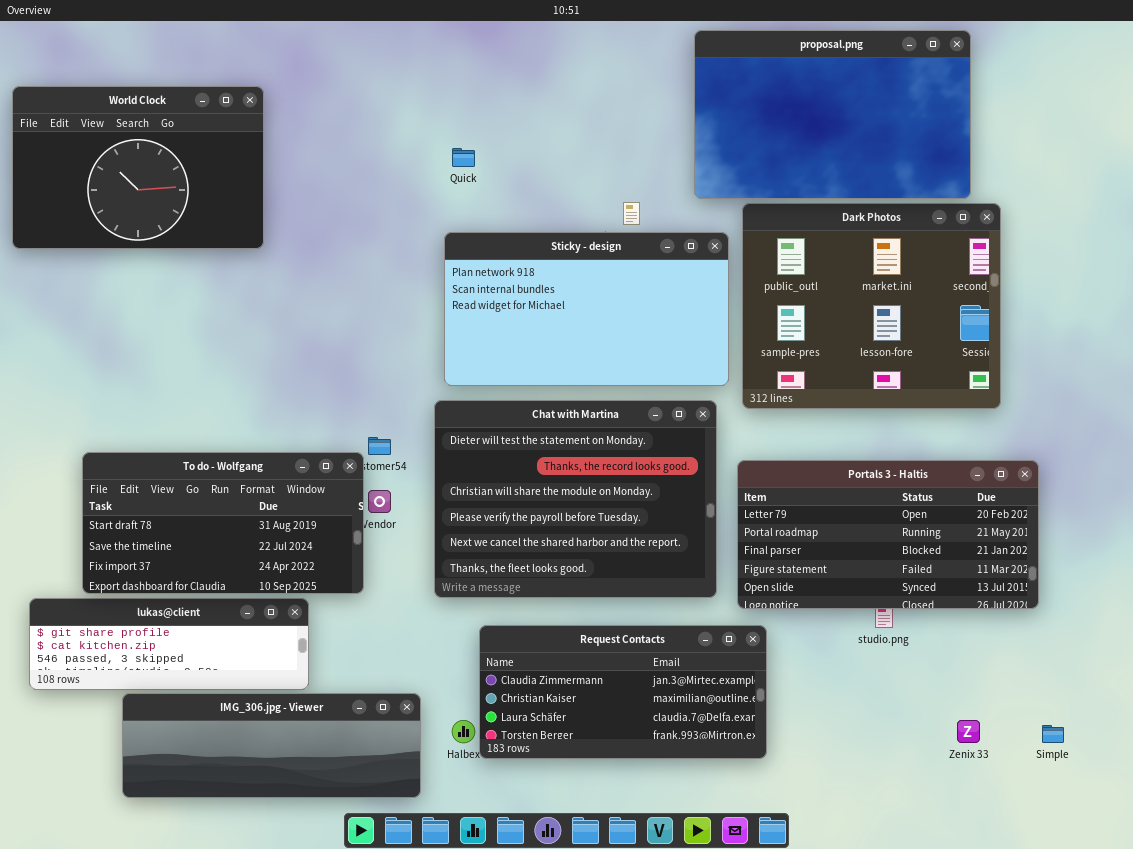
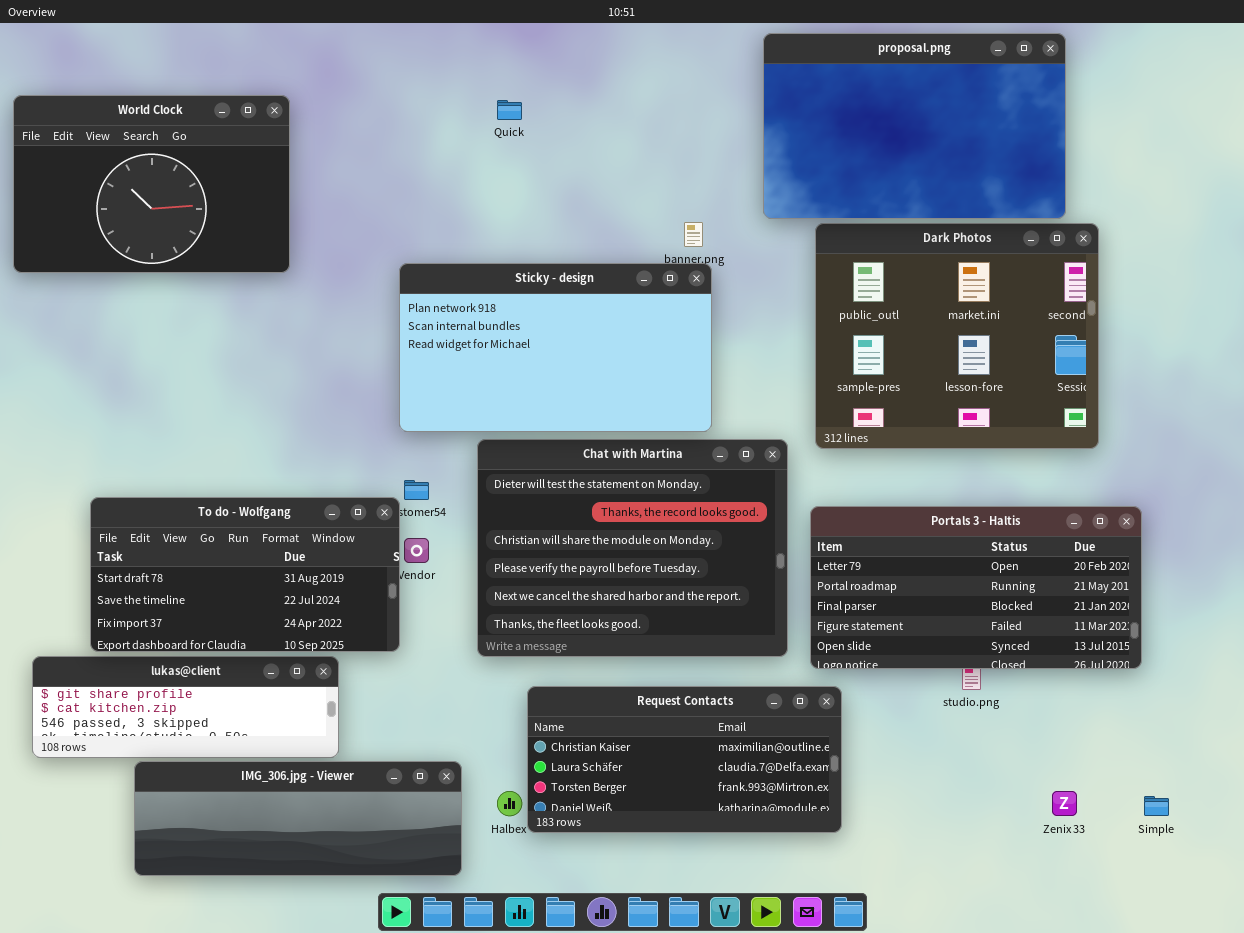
Quick: [452,148,475,167] -> [497,100,522,120], moved
Sticky - design: [444,232,729,386] -> [399,263,712,432], moved
Request Contacts: [479,625,767,759] -> [527,686,842,833], scrolled down 1 row

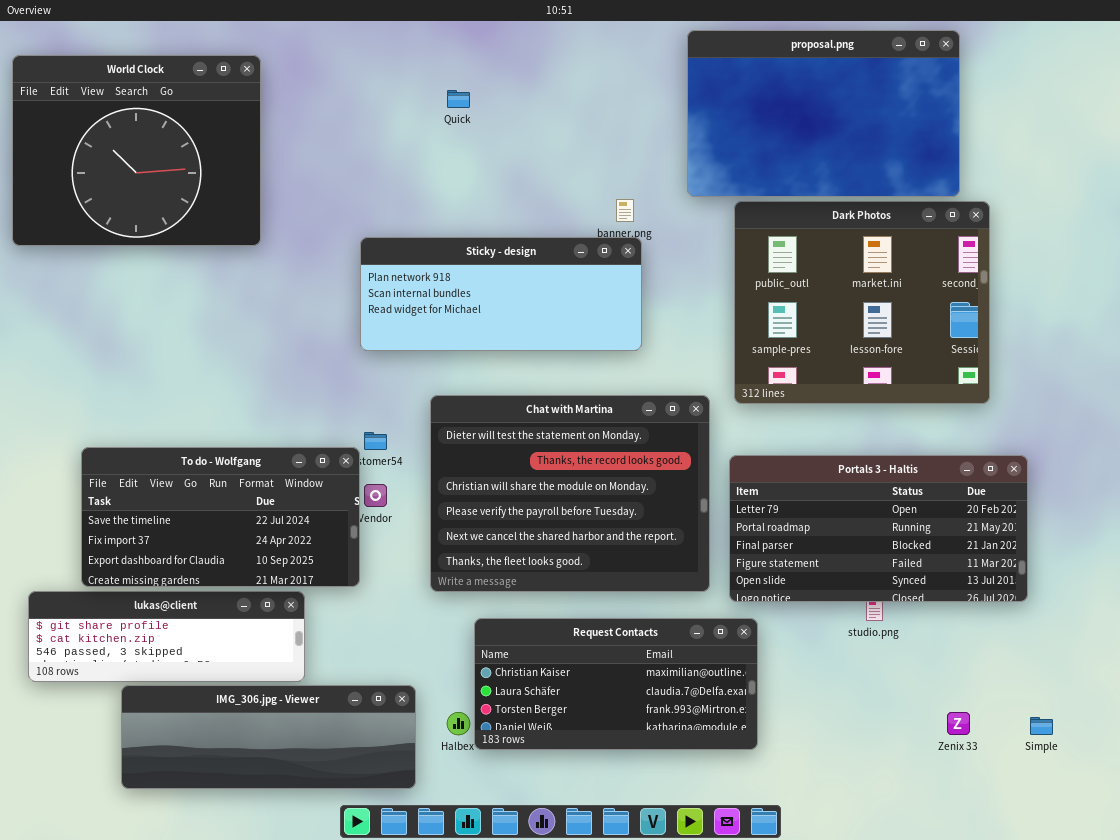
World Clock: [13,95,290,273] -> [12,55,261,246], resized
Sticky - design: [399,263,712,432] -> [360,237,642,351], resized
To do - Wolfgang: [90,497,400,652] -> [81,447,360,587], scrolled down 1 row

